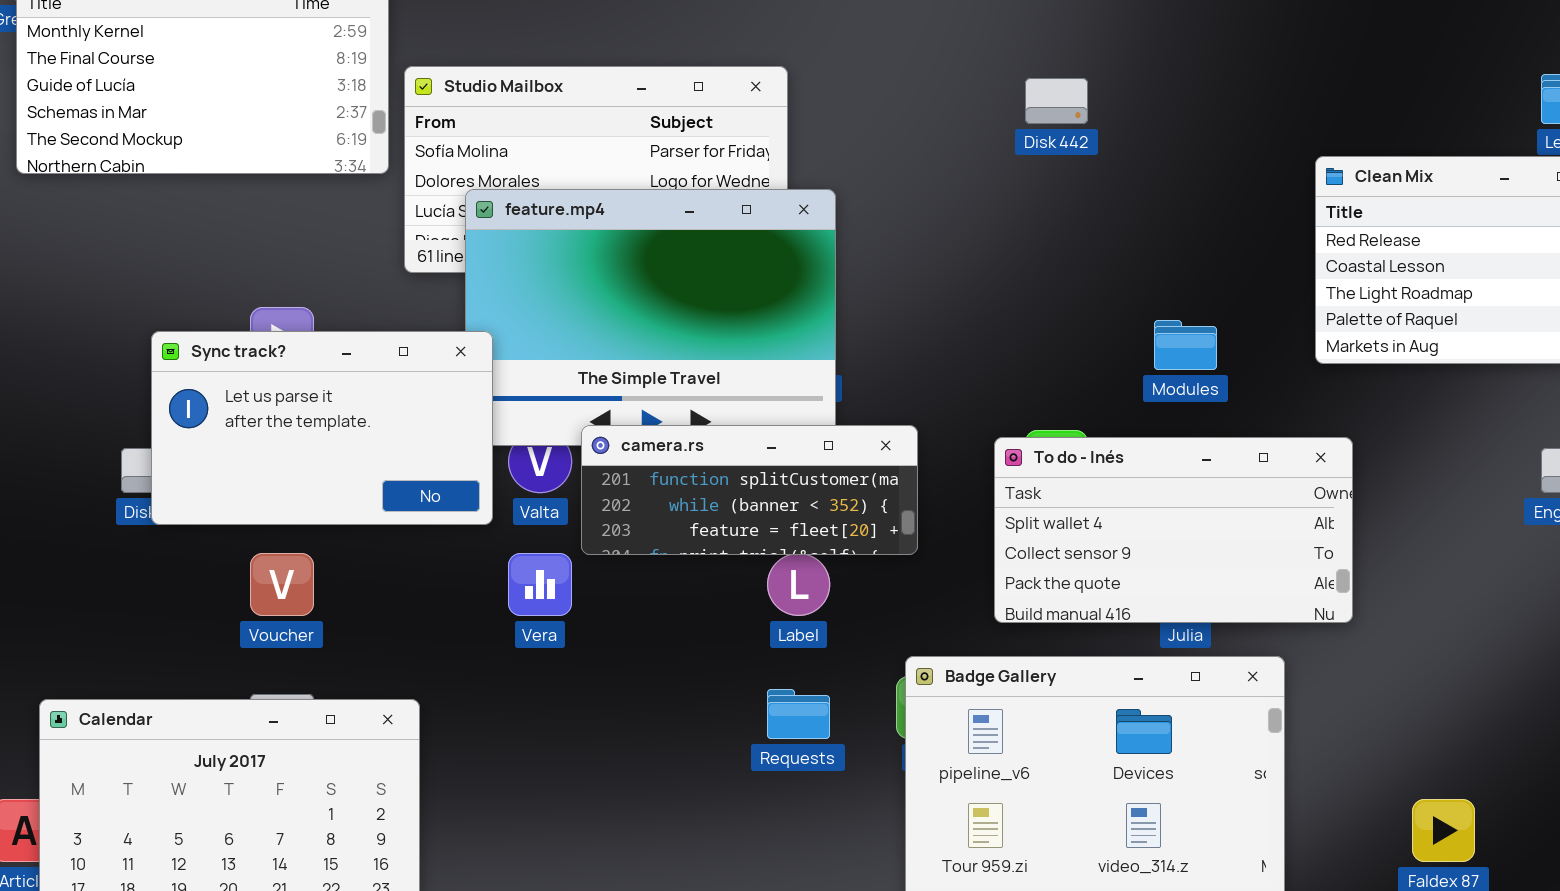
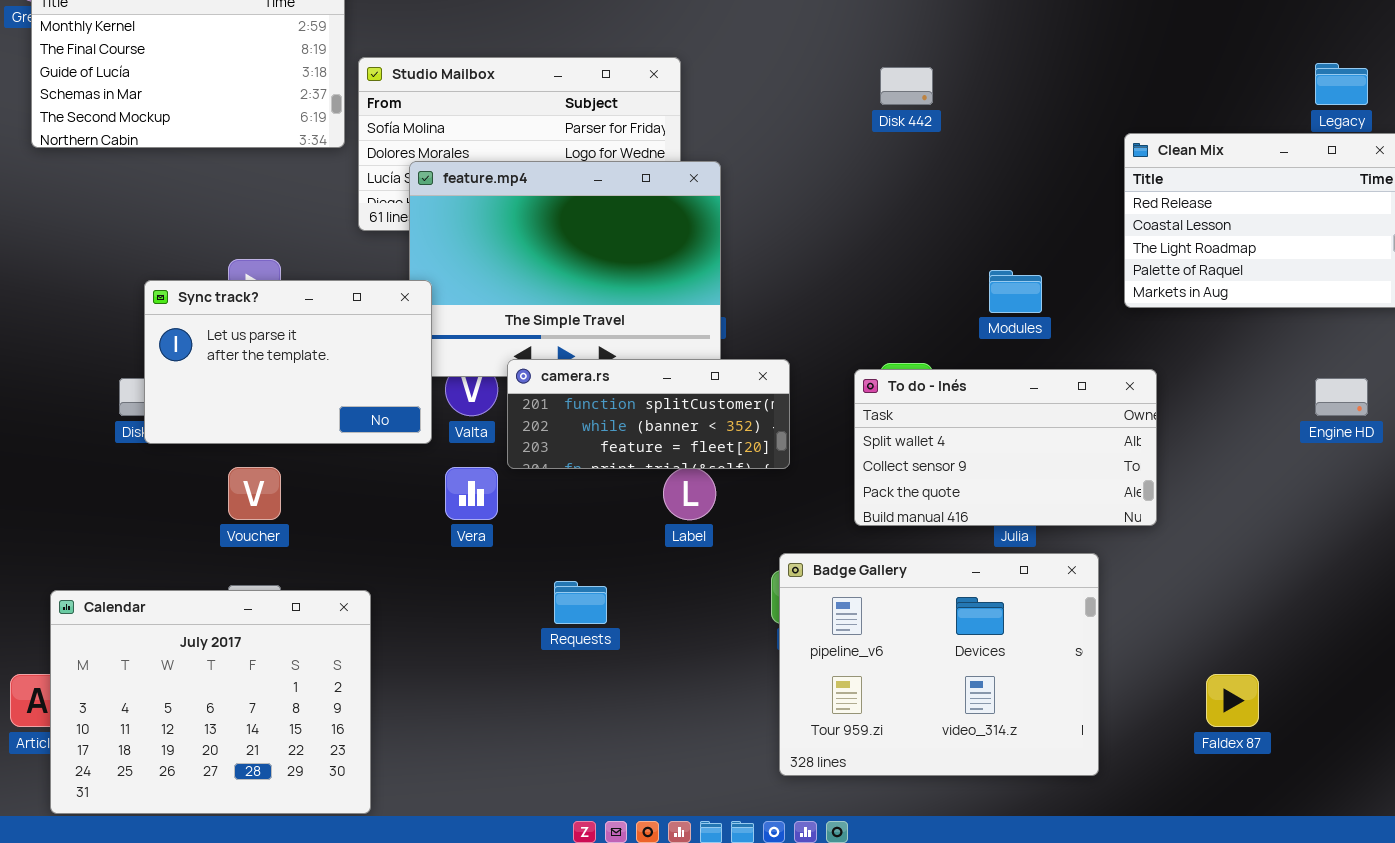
Requests: [767,689,830,739] -> [554,581,607,624], moved

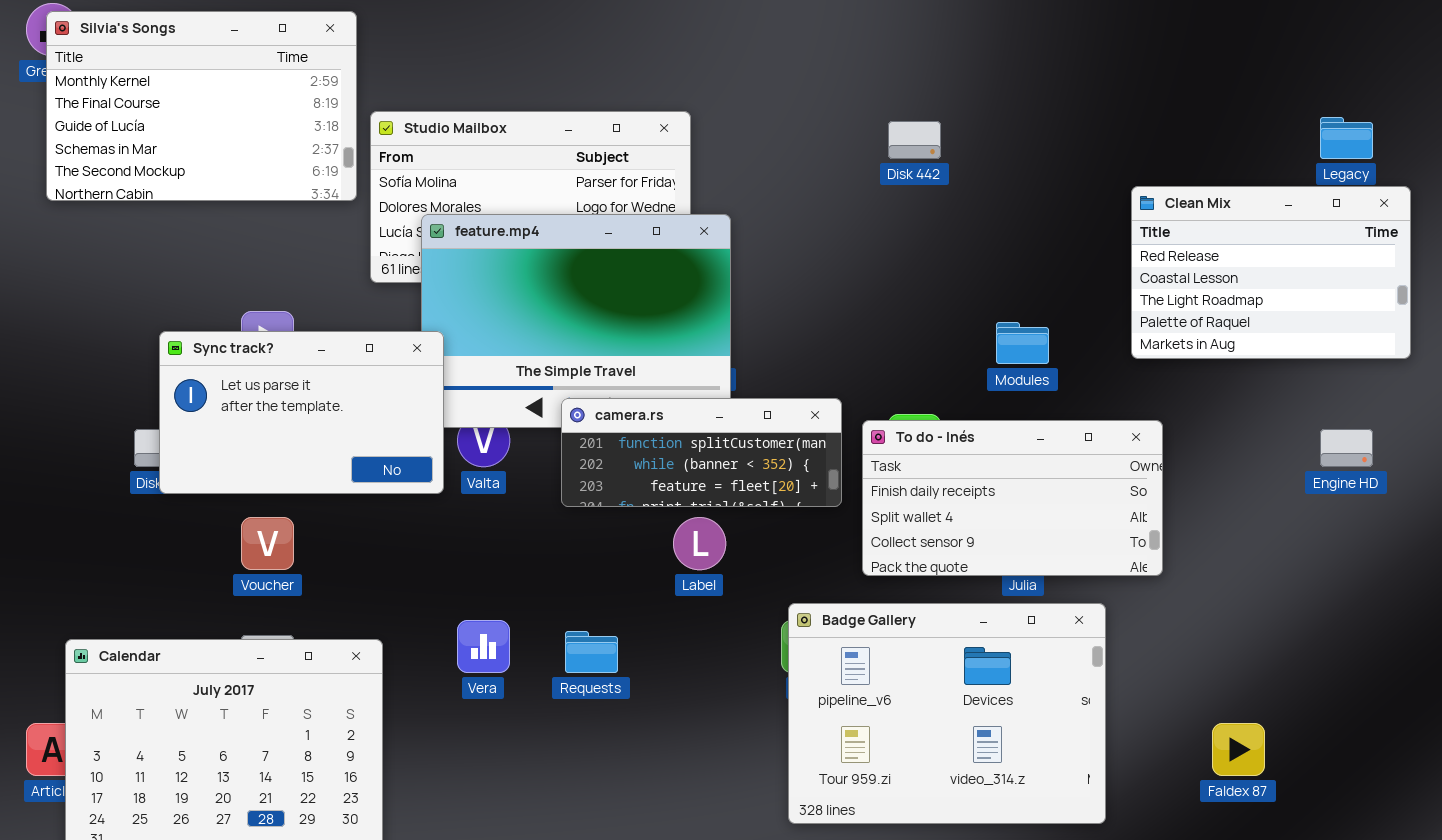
camera.rs: [507,359,790,469] -> [561,398,842,507], moved
To do - Inés: [854,369,1157,526] -> [862,420,1163,576], scrolled up 1 row
Vera: [445,467,498,520] -> [457,620,510,673], moved

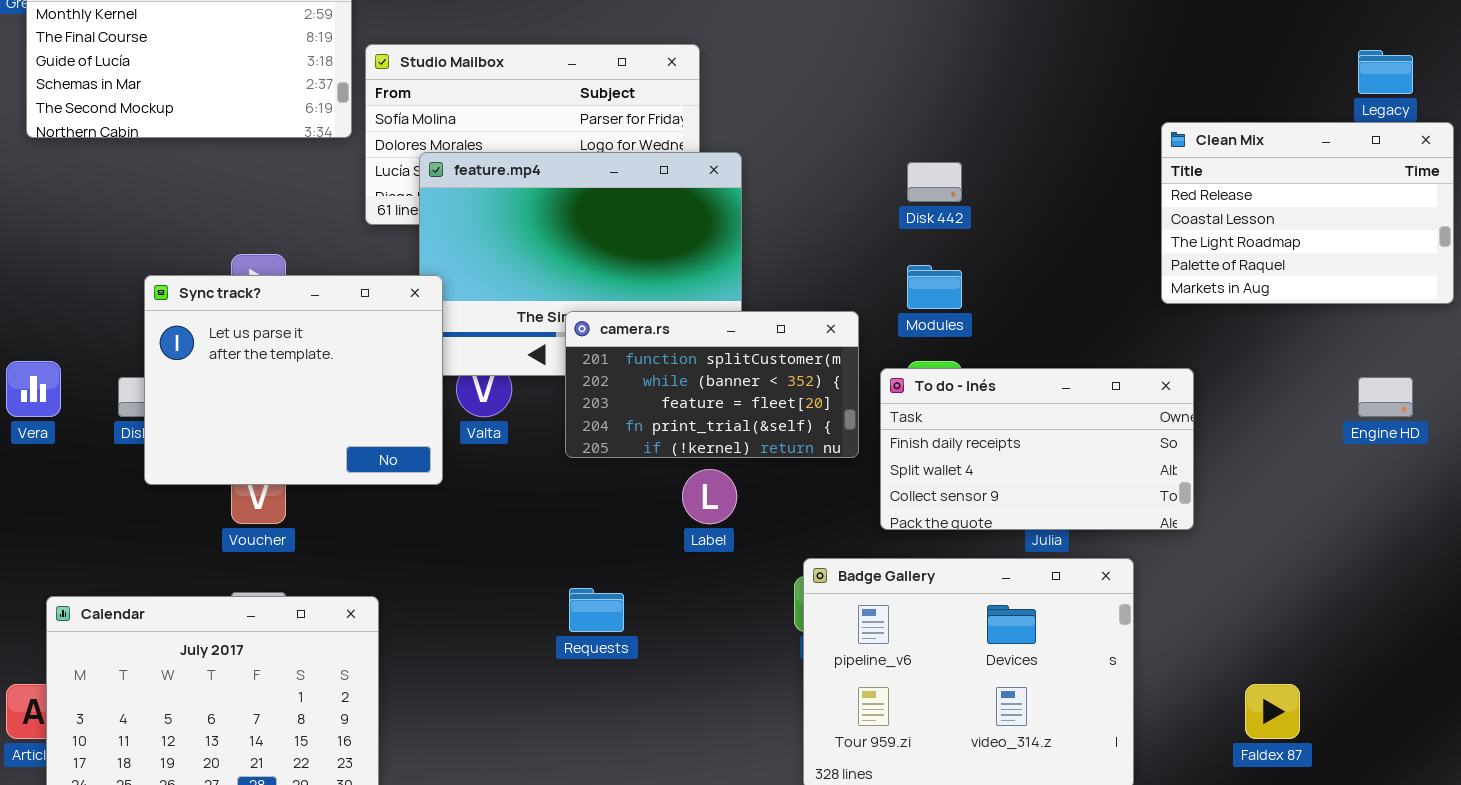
Disk 442: [888,121,941,159] -> [907,162,962,202], moved
Modules: [996,322,1049,364] -> [907,265,962,309], moved
Sync track?: [159,331,444,494] -> [144,275,443,485], resized
camera.rs: [561,398,842,507] -> [565,311,859,458], resized
Vera: [457,620,510,673] -> [6,361,61,417], moved

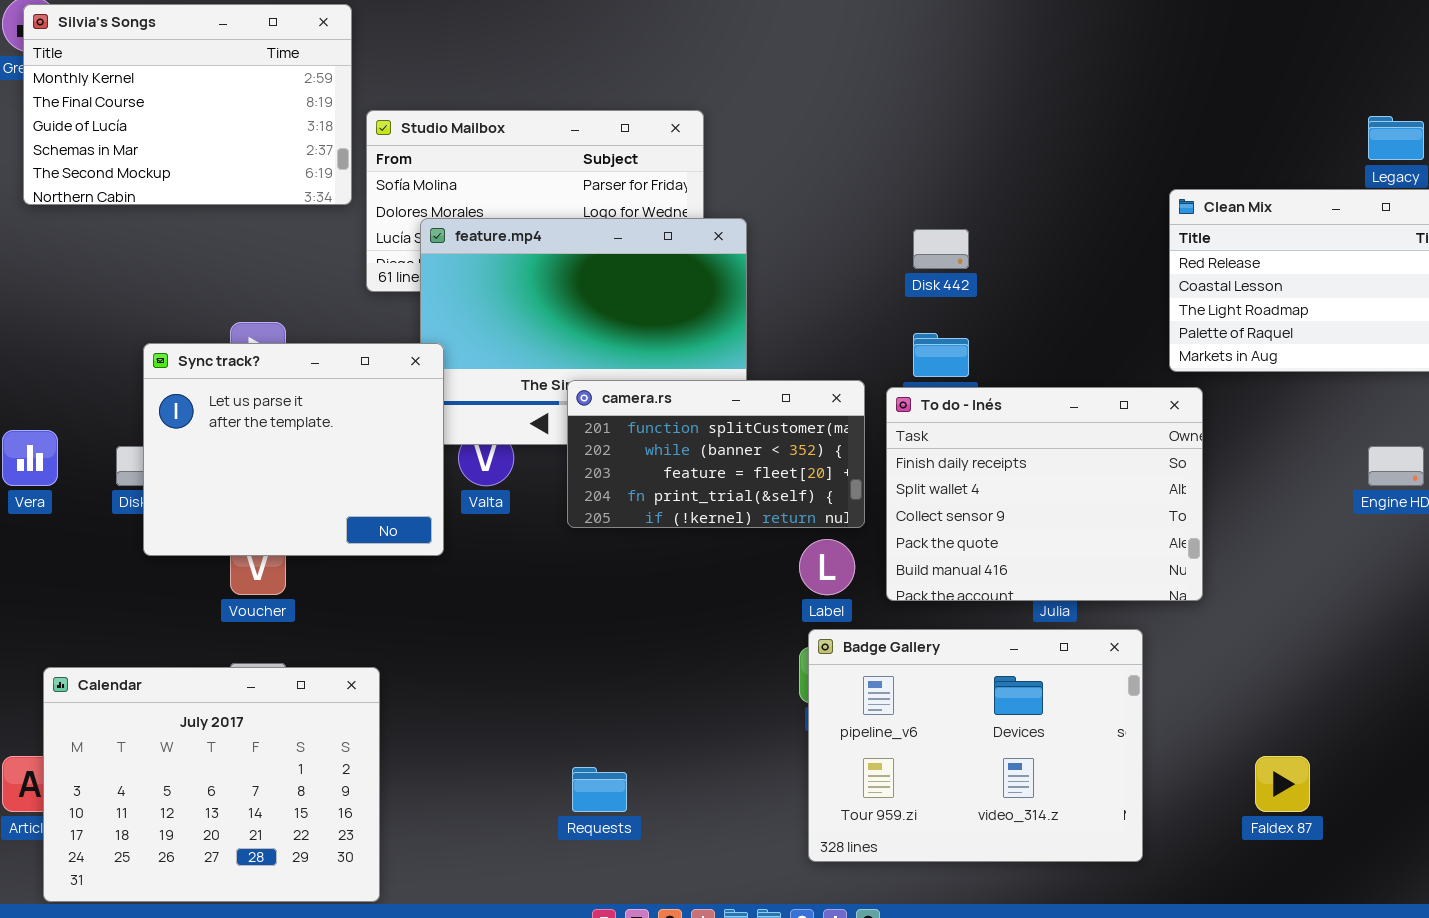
To do - Inés: [880,368,1194,530] -> [886,387,1203,601], resized
Label: [682,469,737,524] -> [799,539,855,595], moved
Requests: [569,588,624,632] -> [572,767,627,812], moved

